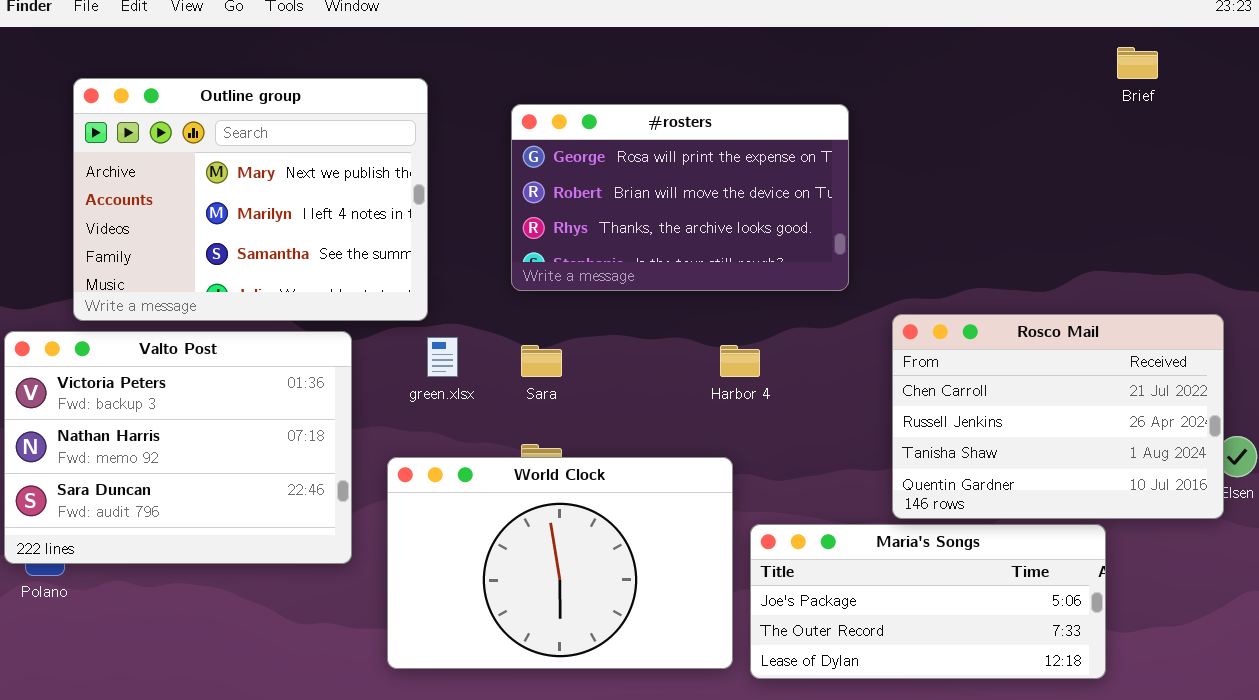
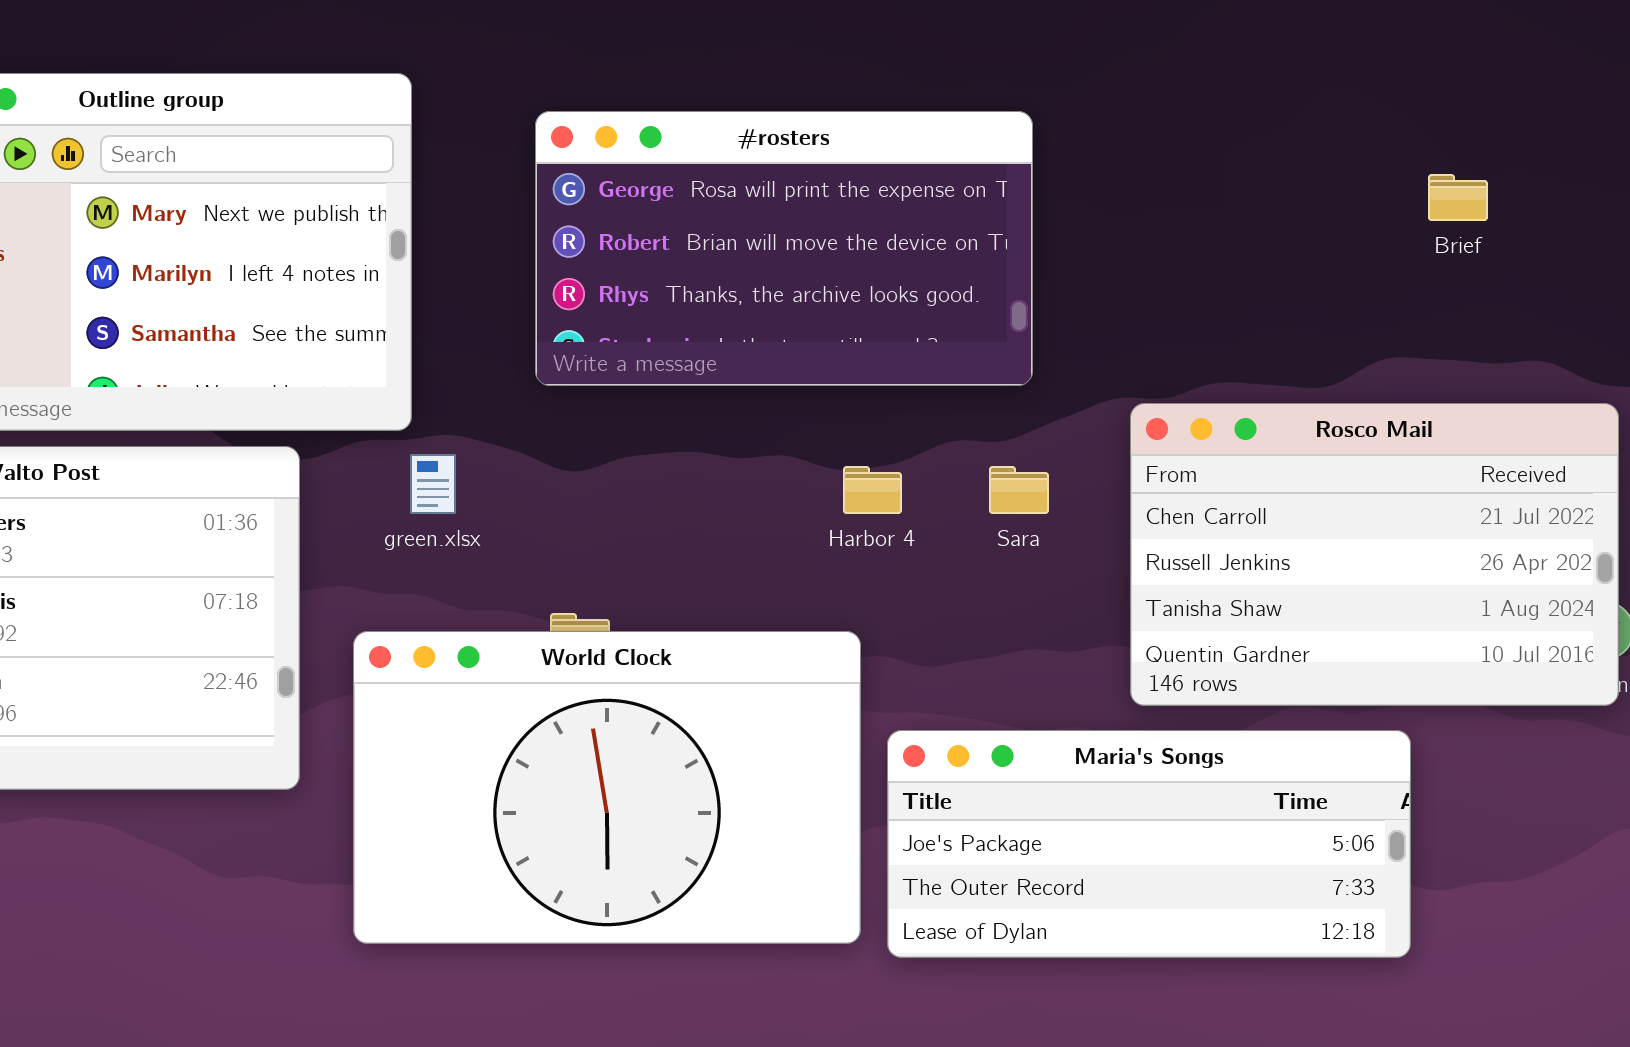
Brief: [1117,47,1158,79] -> [1428,174,1488,221], moved
Rosco Mail: [892,314,1224,519] -> [1130,403,1619,706], moved
Sara: [521,345,562,377] -> [989,466,1049,514], moved

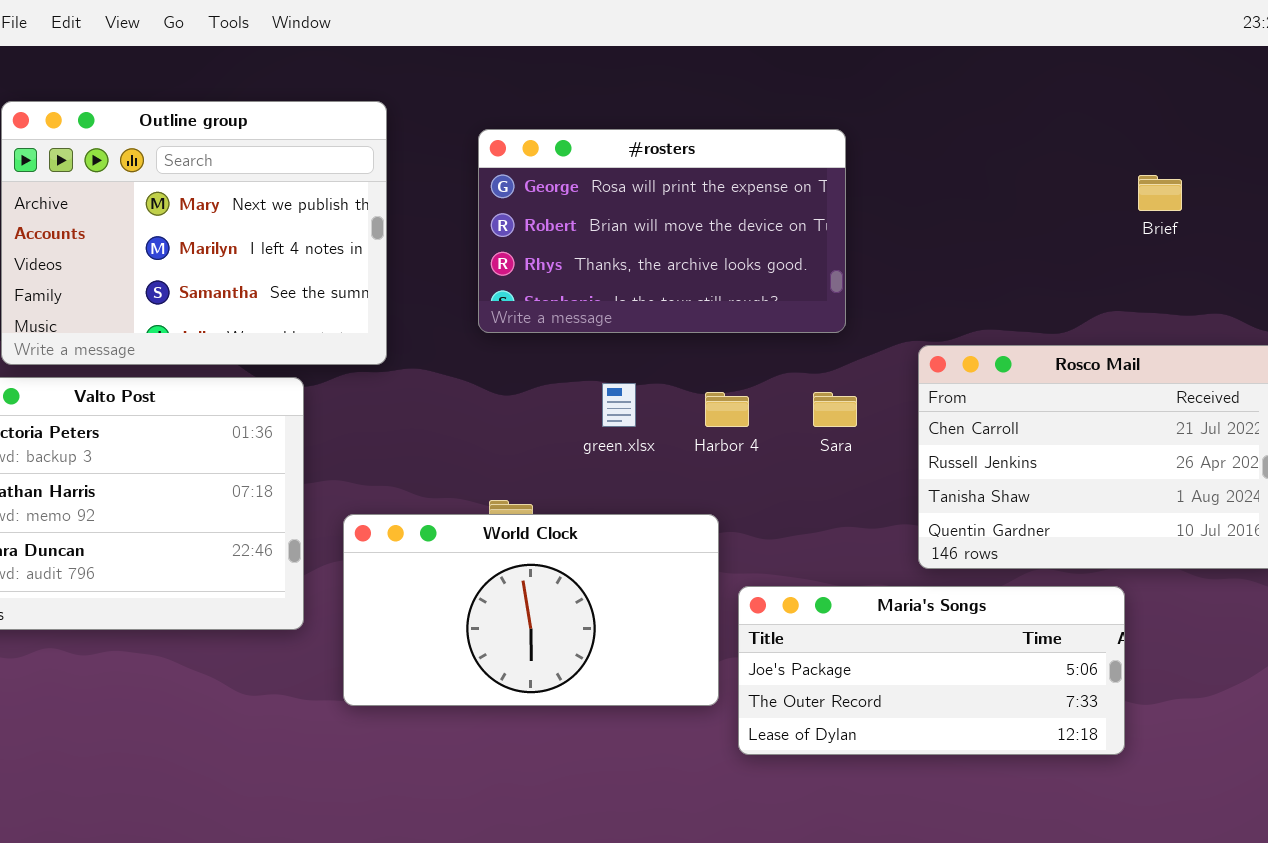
green.xlsx: [410,454,456,514] -> [602,383,636,427], moved
World Clock: [353,631,861,944] -> [343,514,719,706], resized

